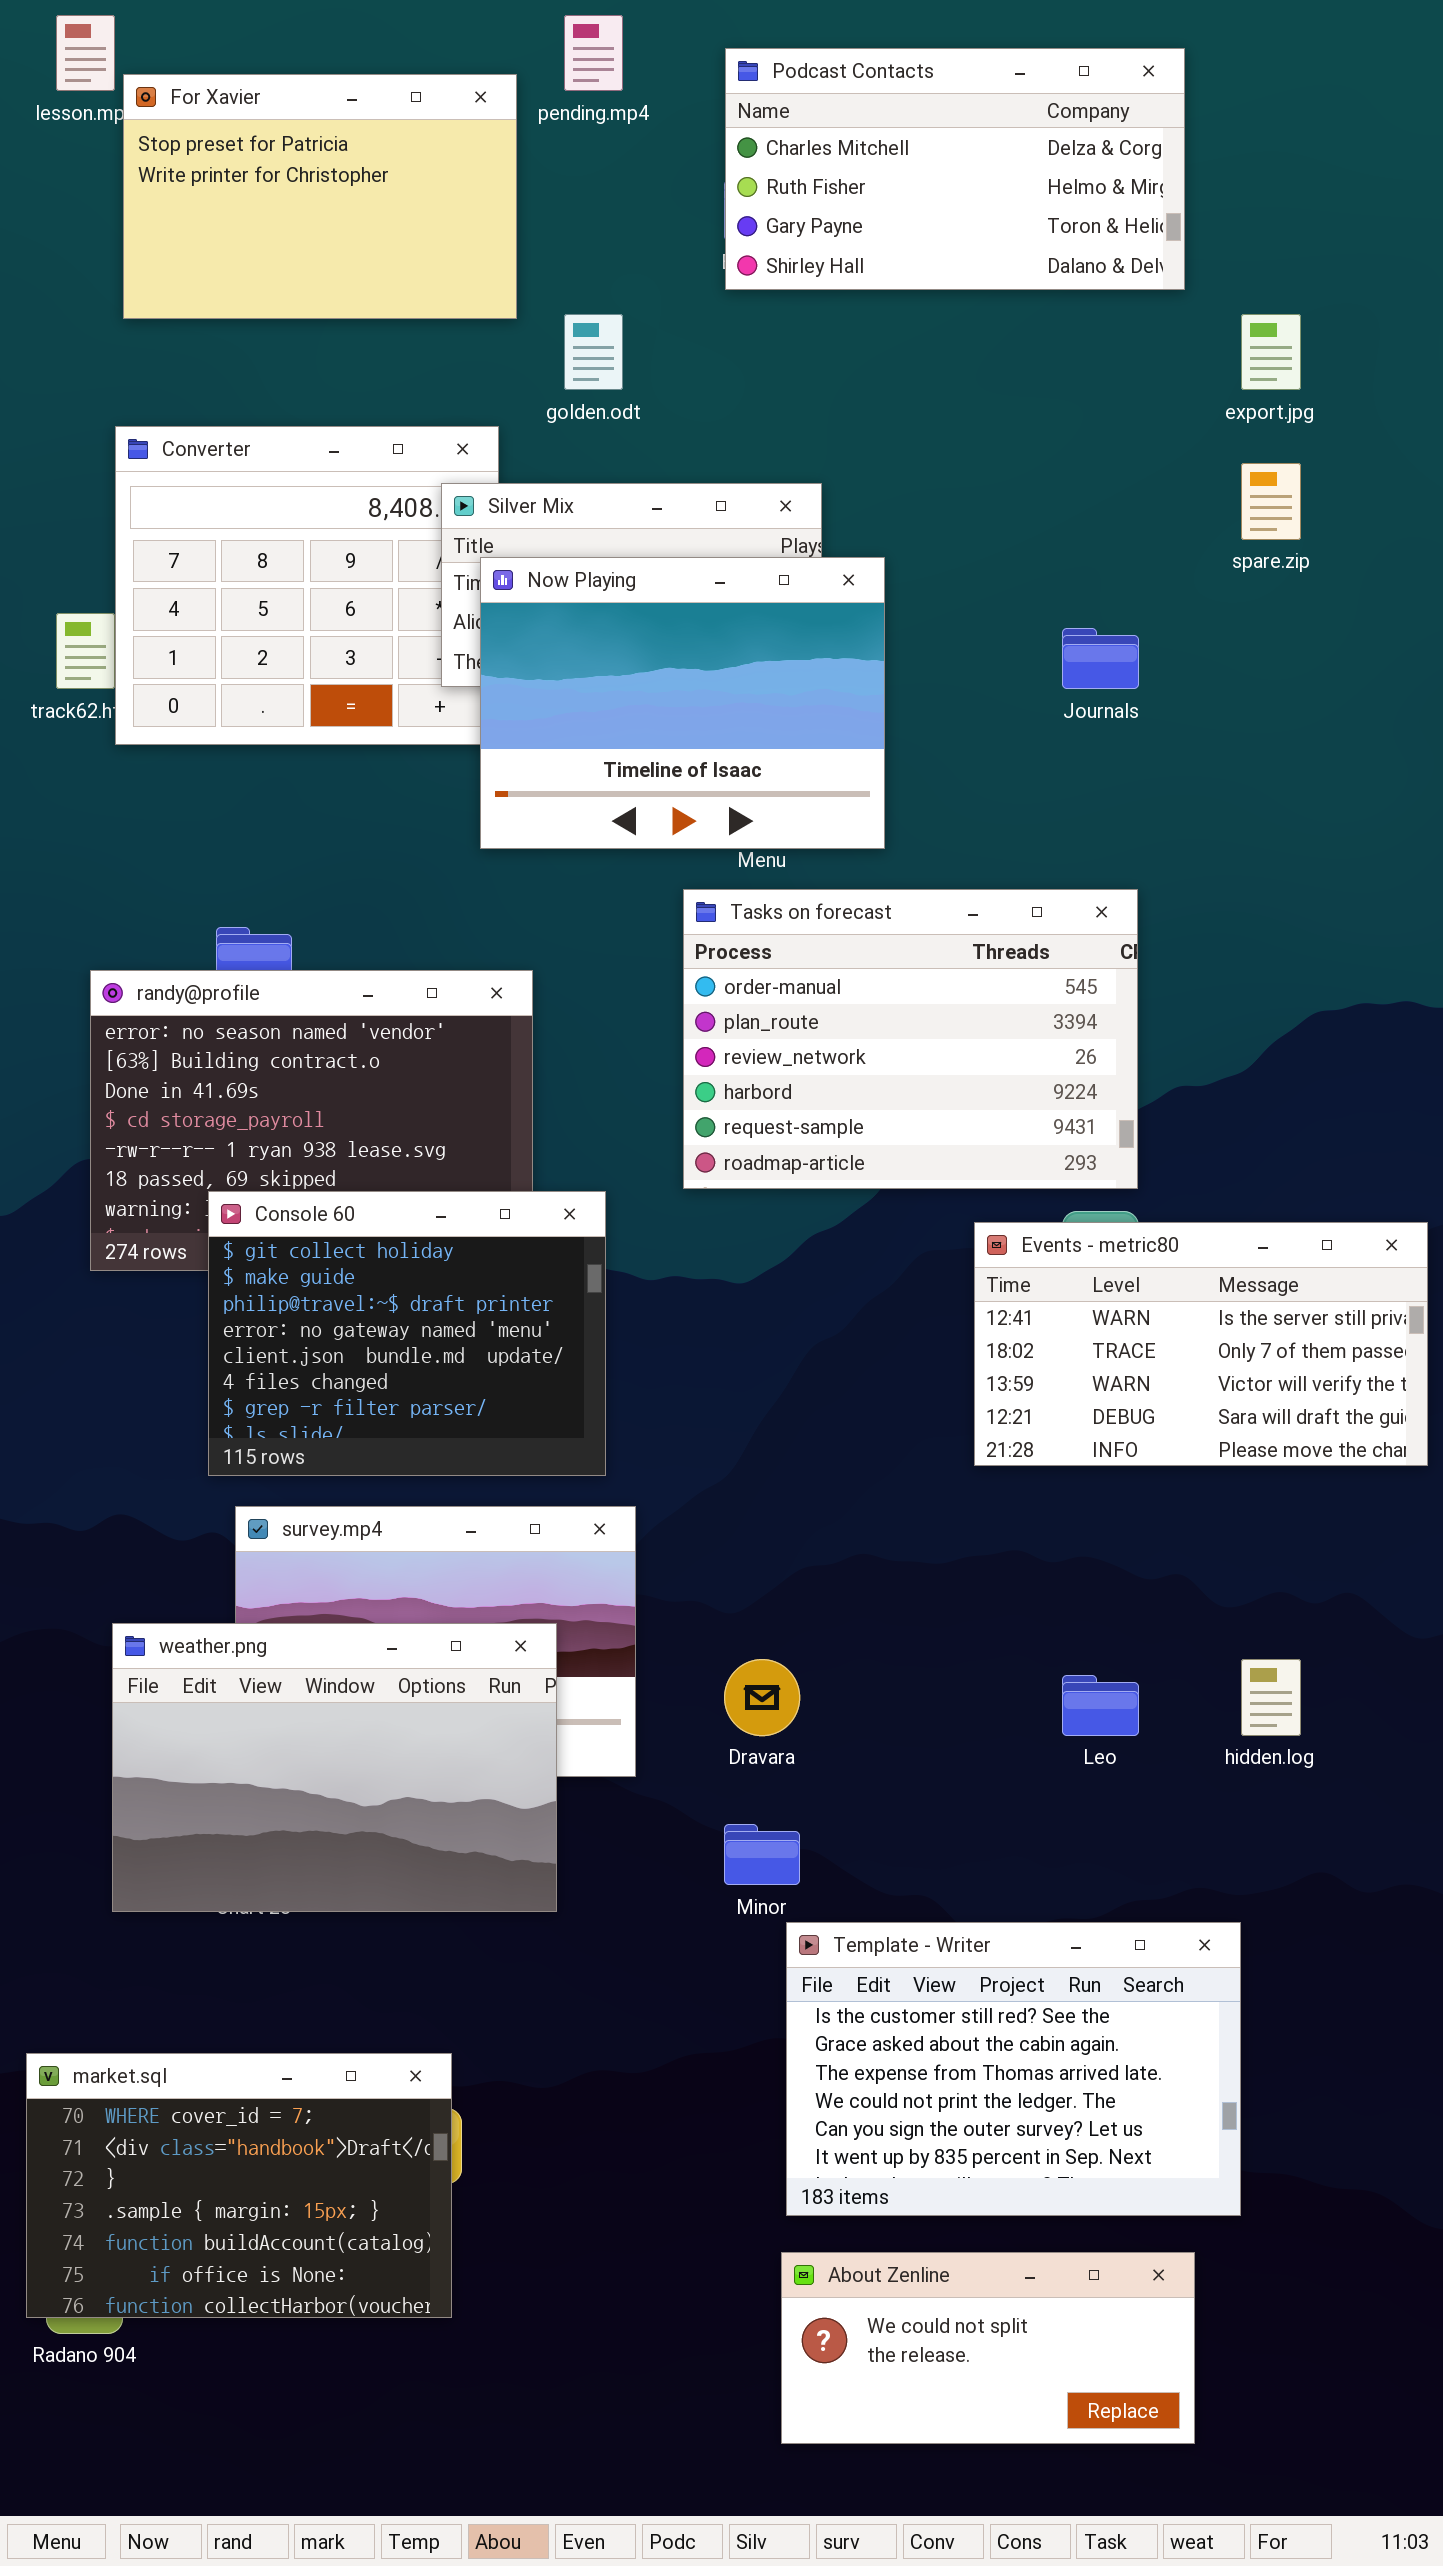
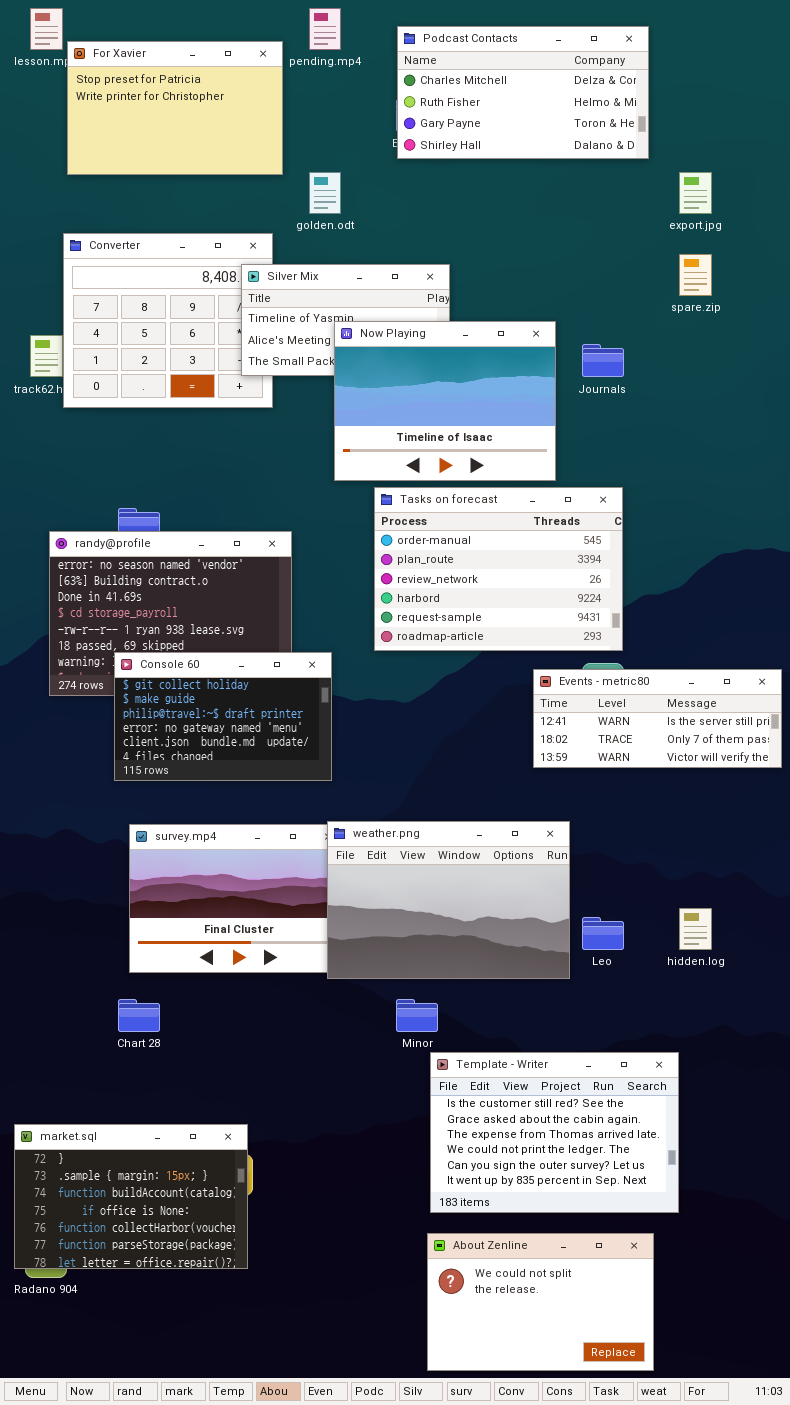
Now Playing: [480,557,885,849] -> [334,321,556,481], moved
Console 60: [208,1191,606,1476] -> [114,652,332,781], resized
Events - metric80: [974,1222,1428,1466] -> [533,669,782,768], resized
weather.png: [112,1623,557,1912] -> [327,821,570,979], moved
market.sql: [26,2053,452,2318] -> [14,1124,248,1269], scrolled down 2 rows
About Zenline: [781,2252,1195,2444] -> [427,1233,654,1371], resized

